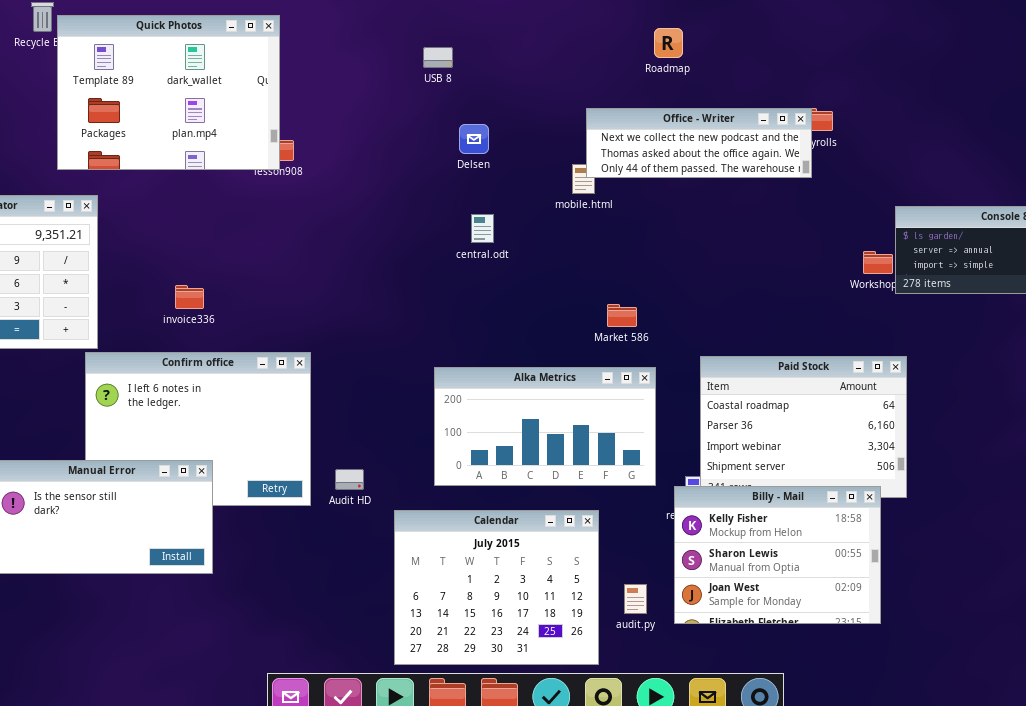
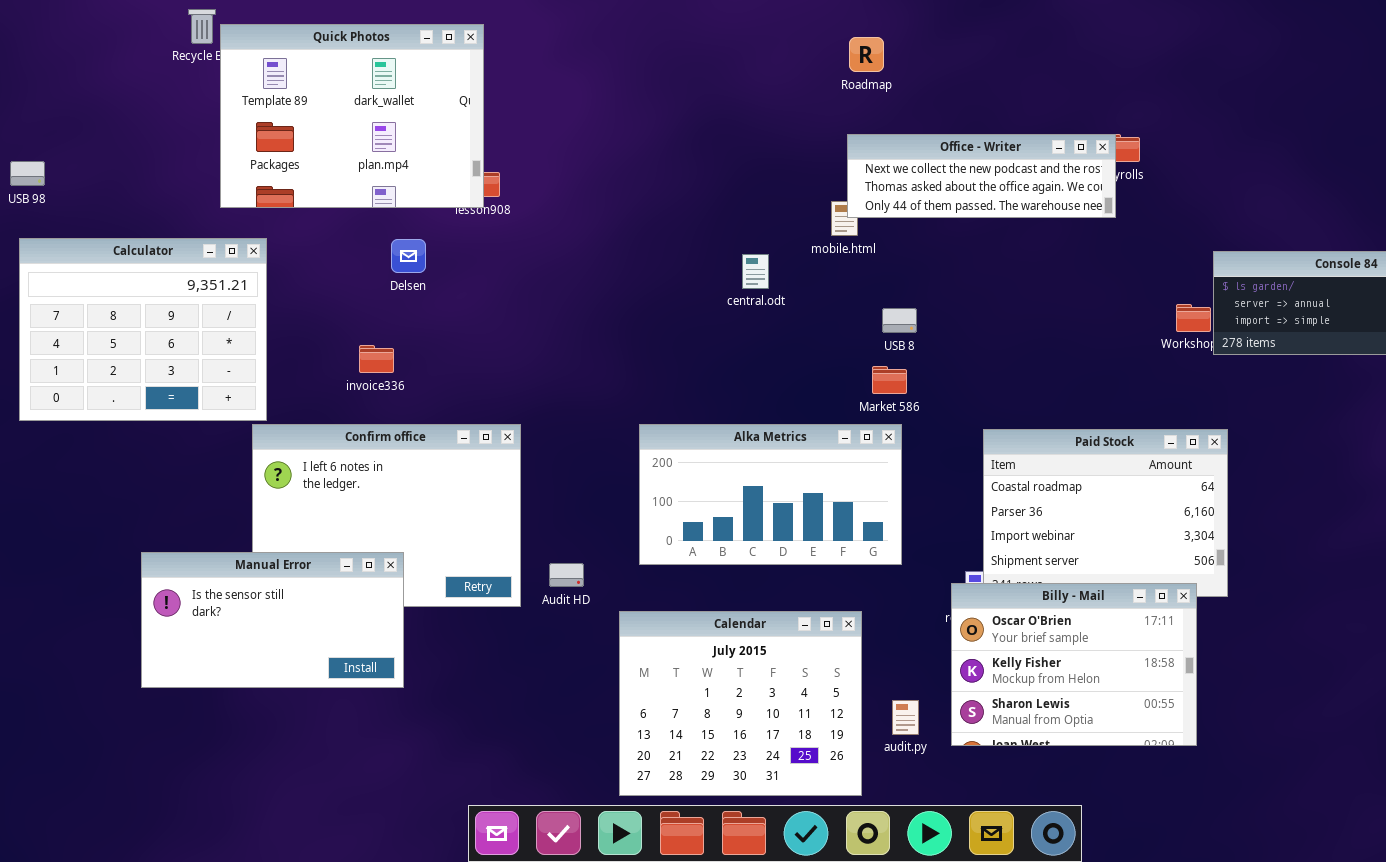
Roadmap: [654,28,683,58] -> [849,37,884,72], moved
USB 8: [423,47,453,68] -> [882,308,917,333], moved
Delsen: [459,124,489,154] -> [391,239,426,273], moved
central.odt: [471,214,494,243] -> [742,254,769,289], moved
Alka Metrics: [434,367,656,486] -> [639,424,902,565], moved
Billy - Mail: [674,486,881,624] -> [951,583,1197,746], scrolled up 1 row

